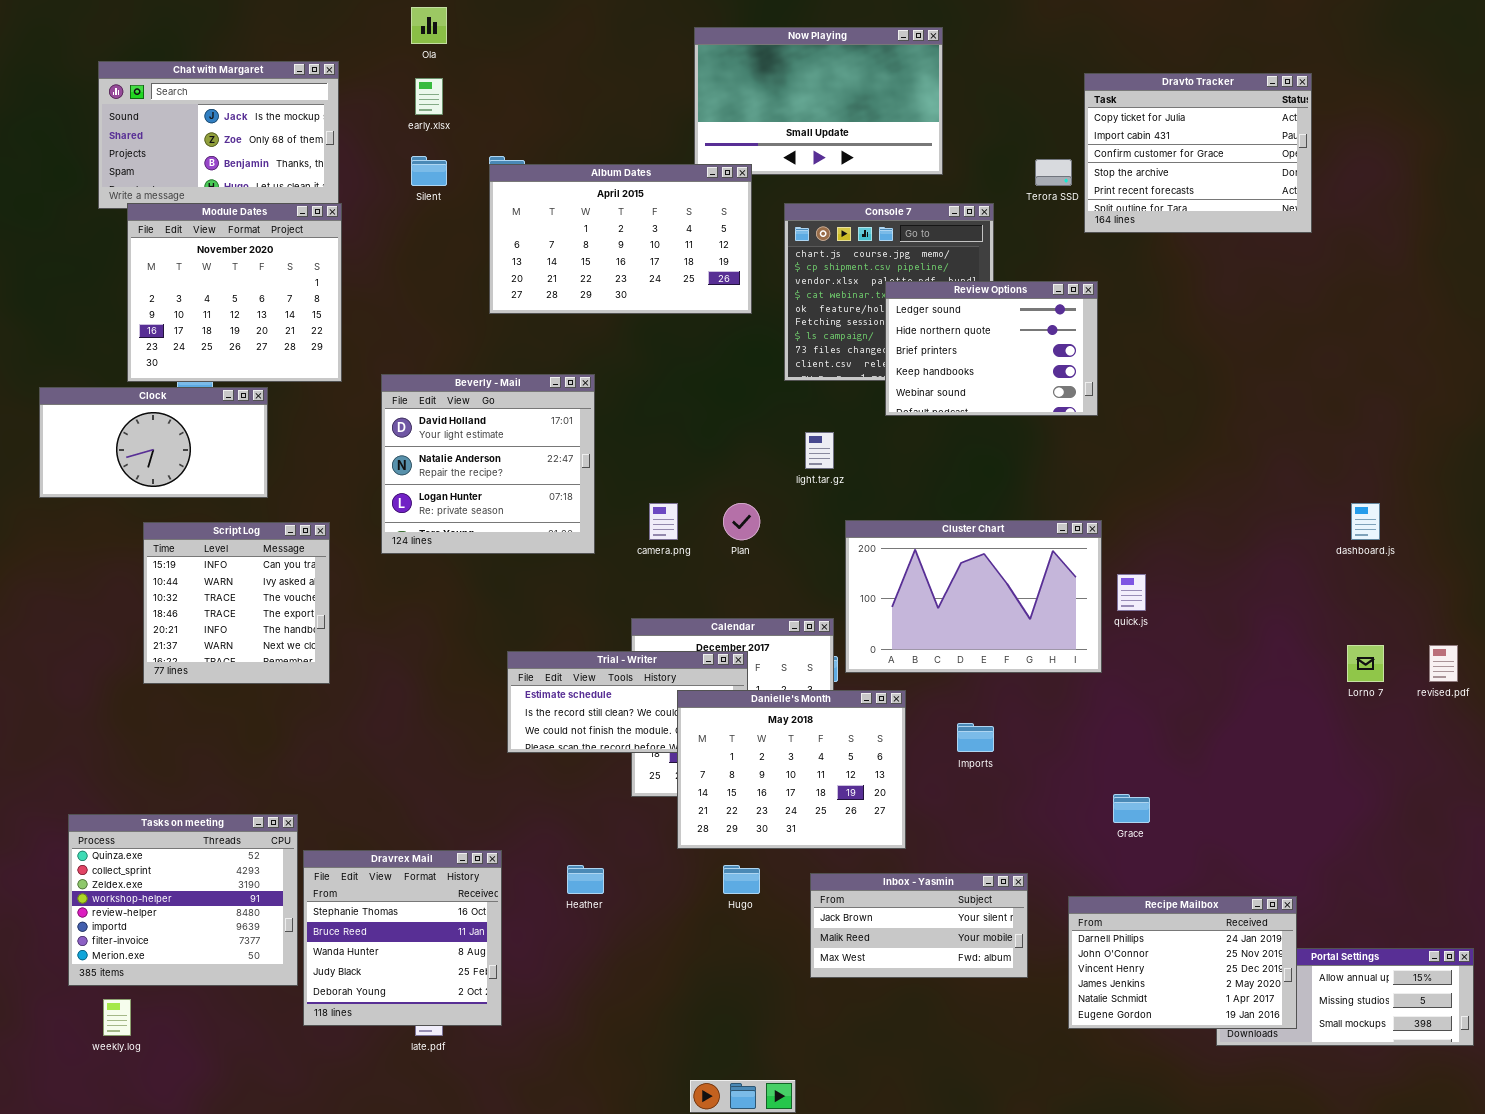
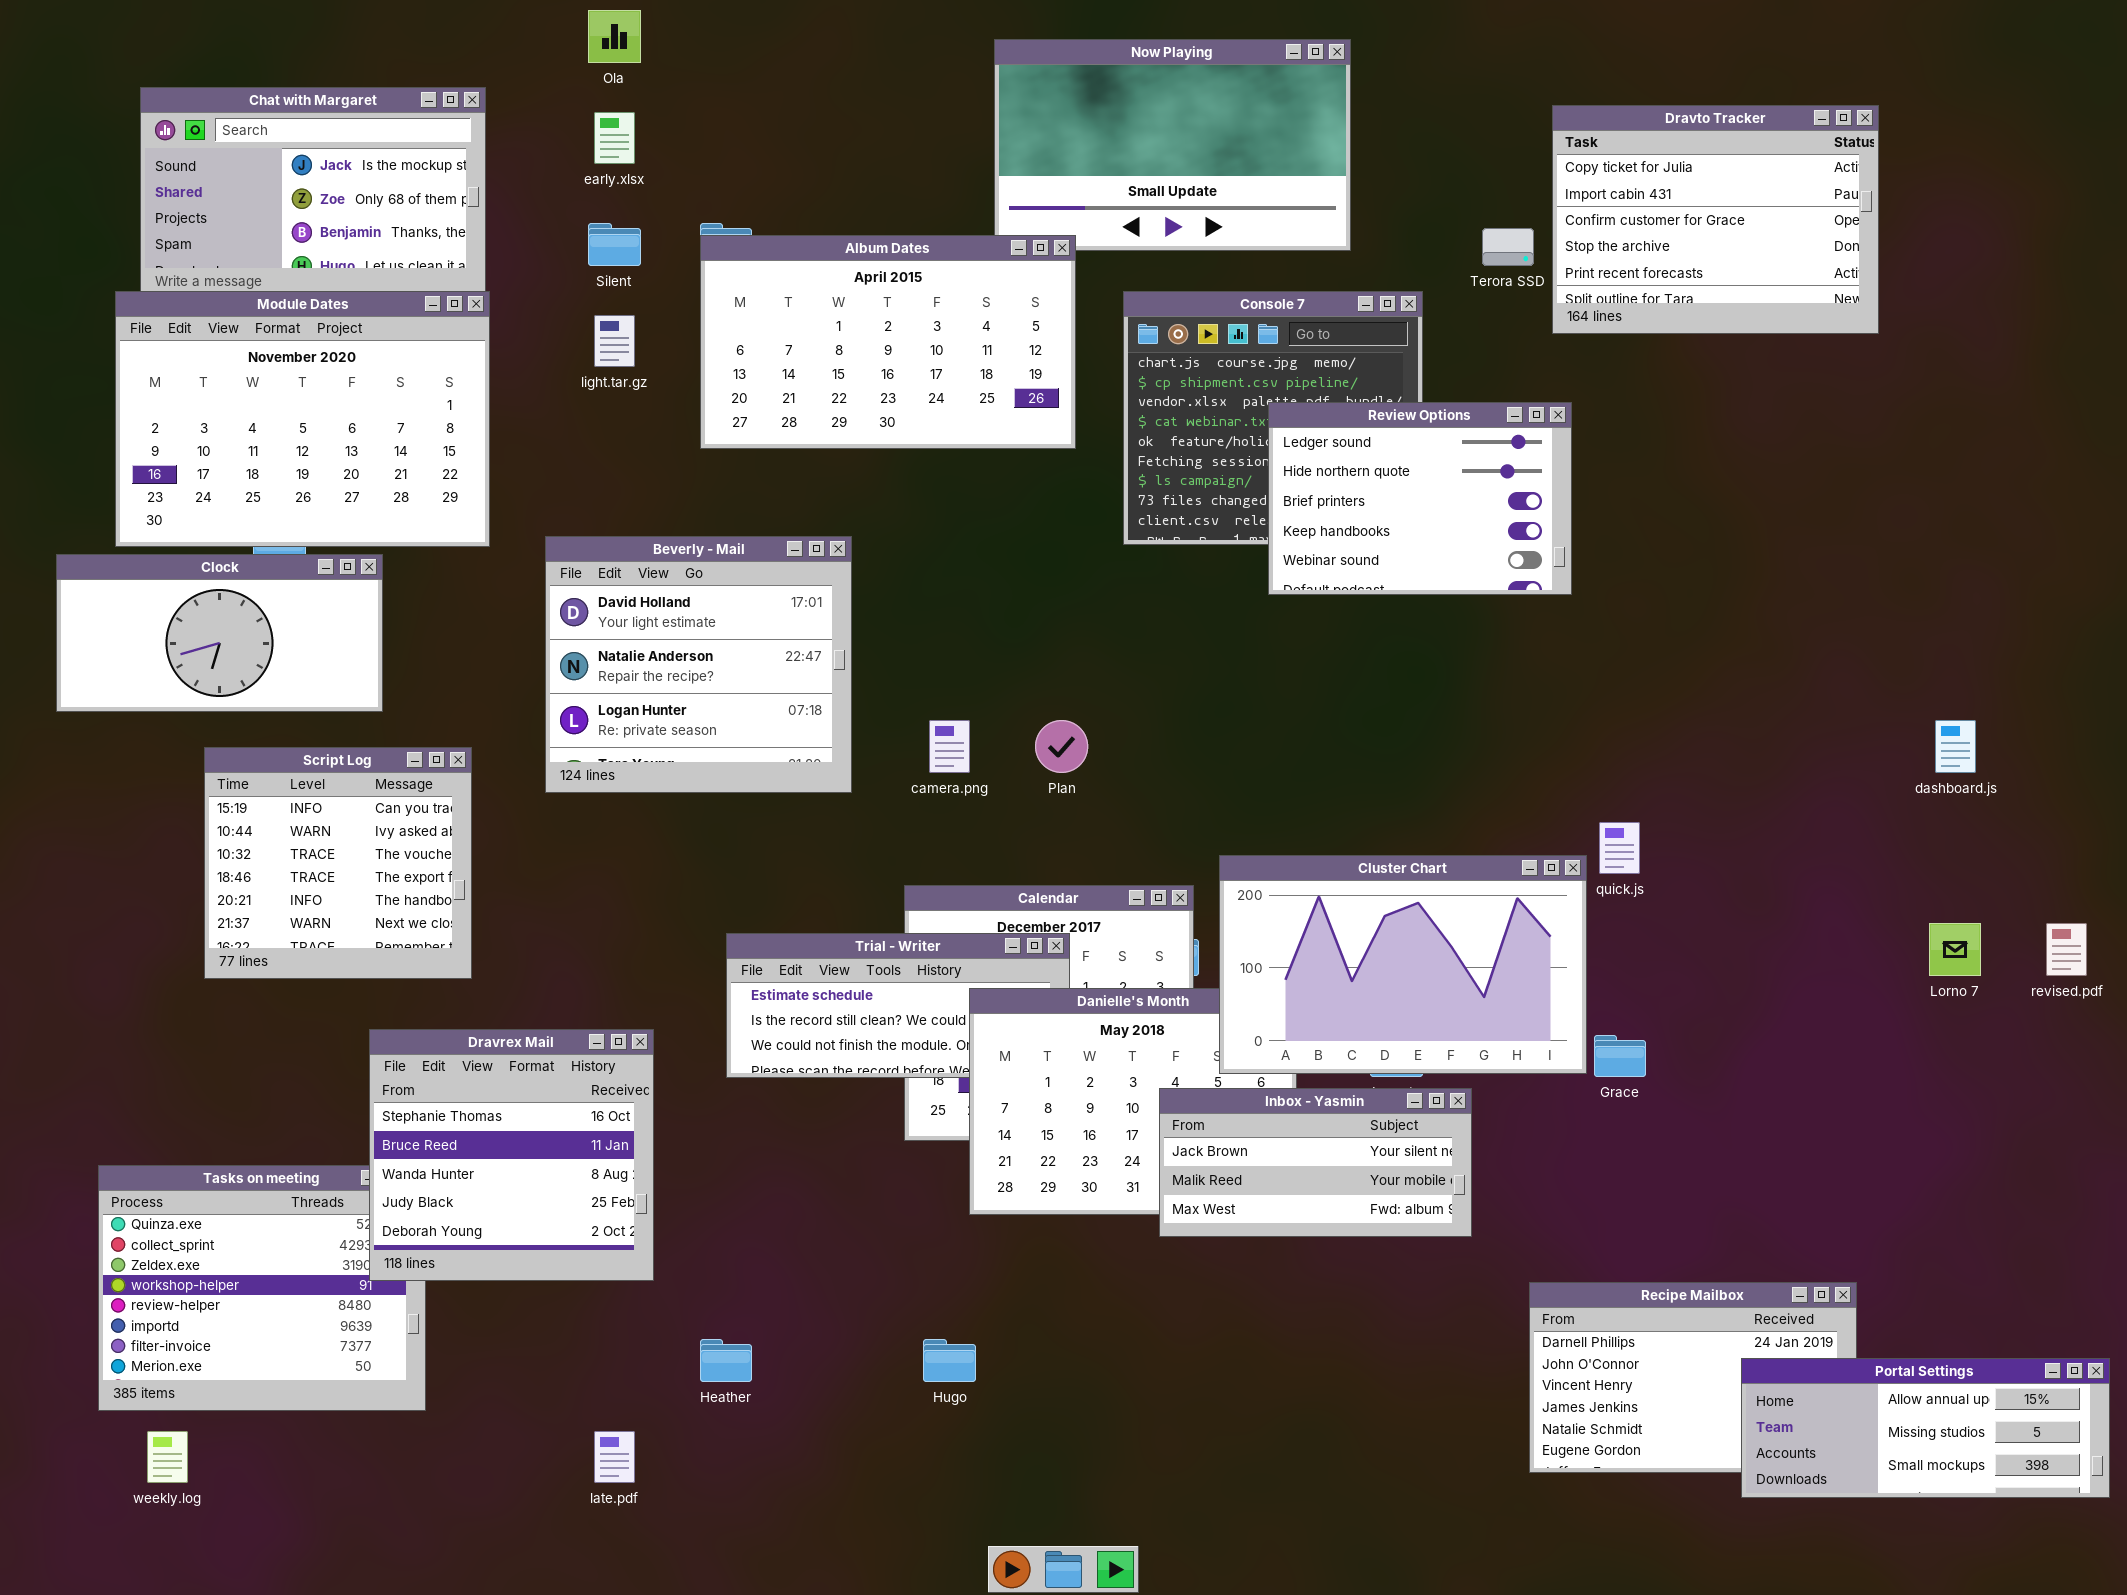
Module Dates: [127,203,342,382] -> [115,291,490,547], resized
light.tar.gz: [805,432,834,469] -> [594,315,635,367], moved
Cluster Chart: [845,520,1102,673] -> [1219,855,1587,1074], moved
Grace: [1113,794,1150,823] -> [1594,1035,1646,1077], moved
Dravrex Mail: [303,850,502,1026] -> [369,1029,654,1281], moved
Heather: [567,865,604,894] -> [700,1339,752,1382], moved
Hugo: [723,865,760,894] -> [923,1339,976,1382], moved
Inbox - Yasmin: [810,873,1028,978] -> [1159,1088,1472,1237], moved
Portal Settings: [1216,948,1474,1046] -> [1741,1358,2110,1498], raised

